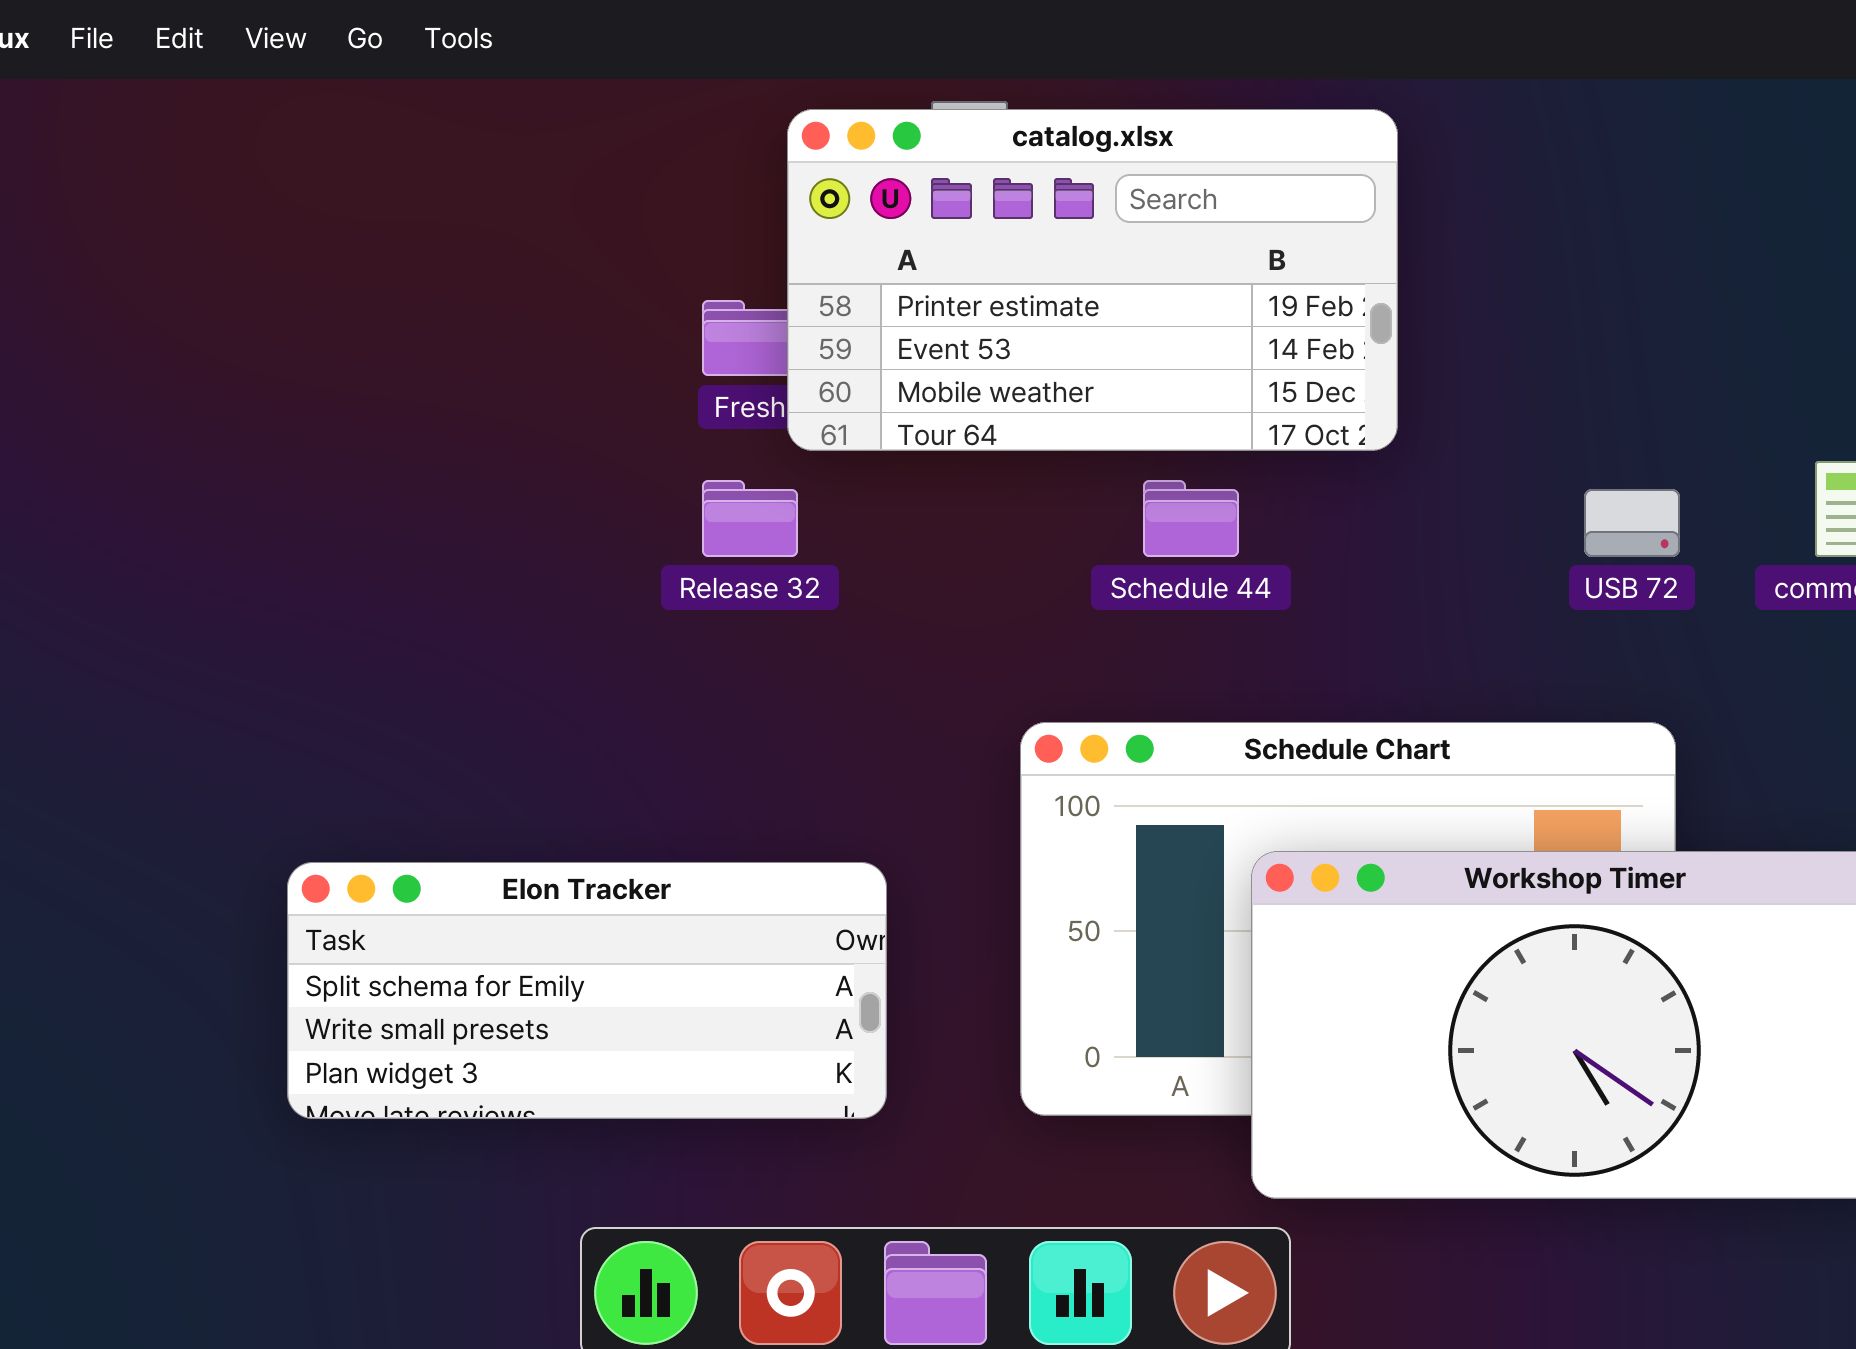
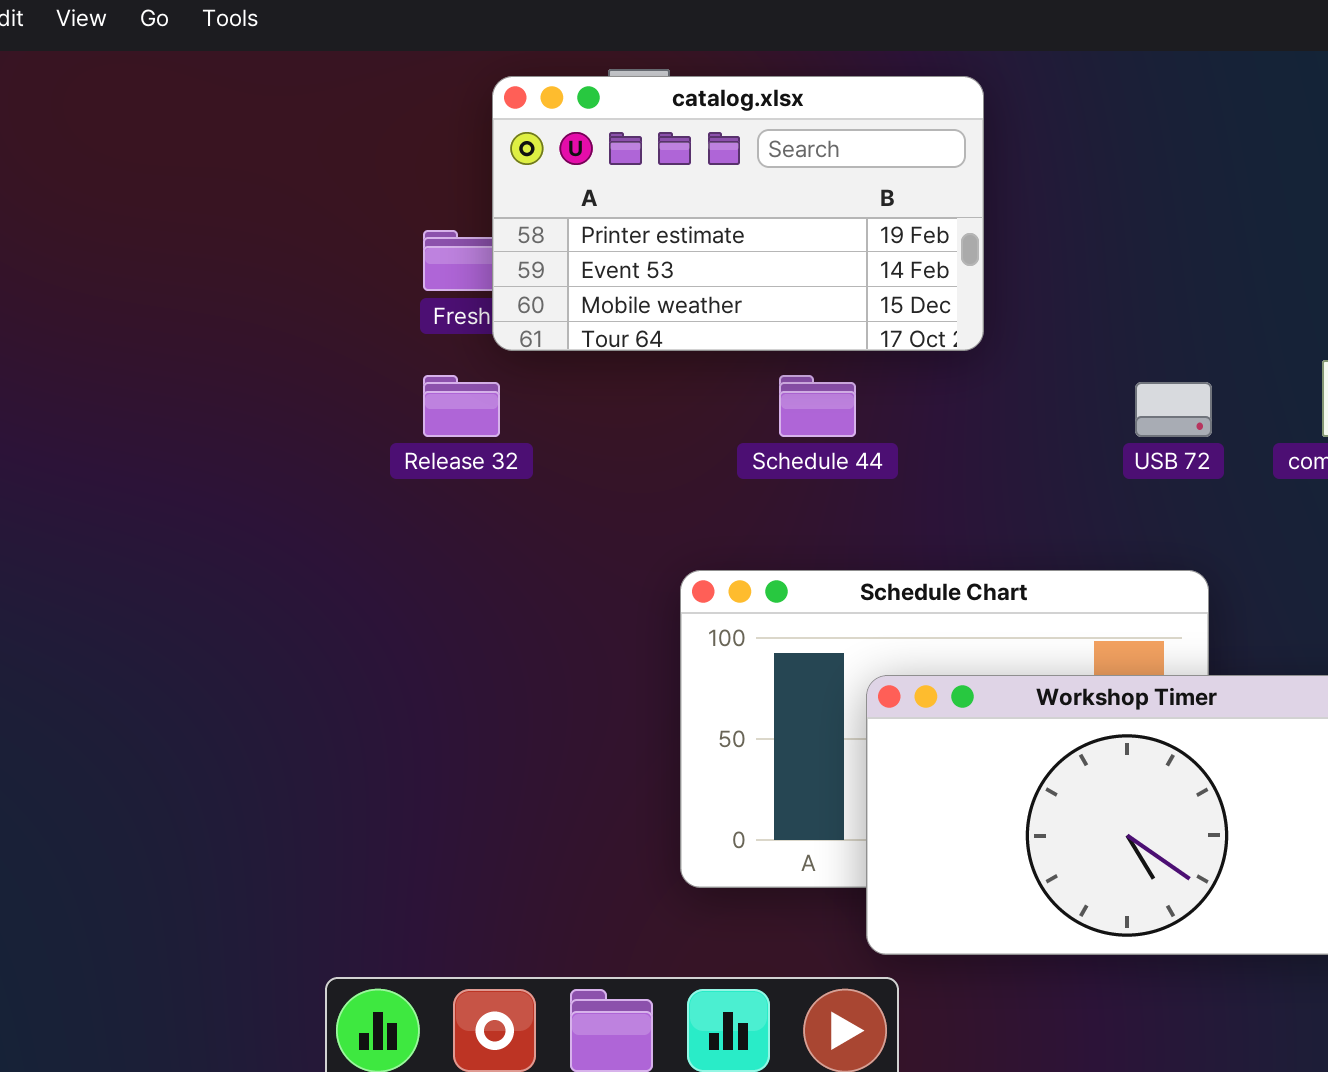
Elon Tracker: [287,862,887,1119] -> none, closed

